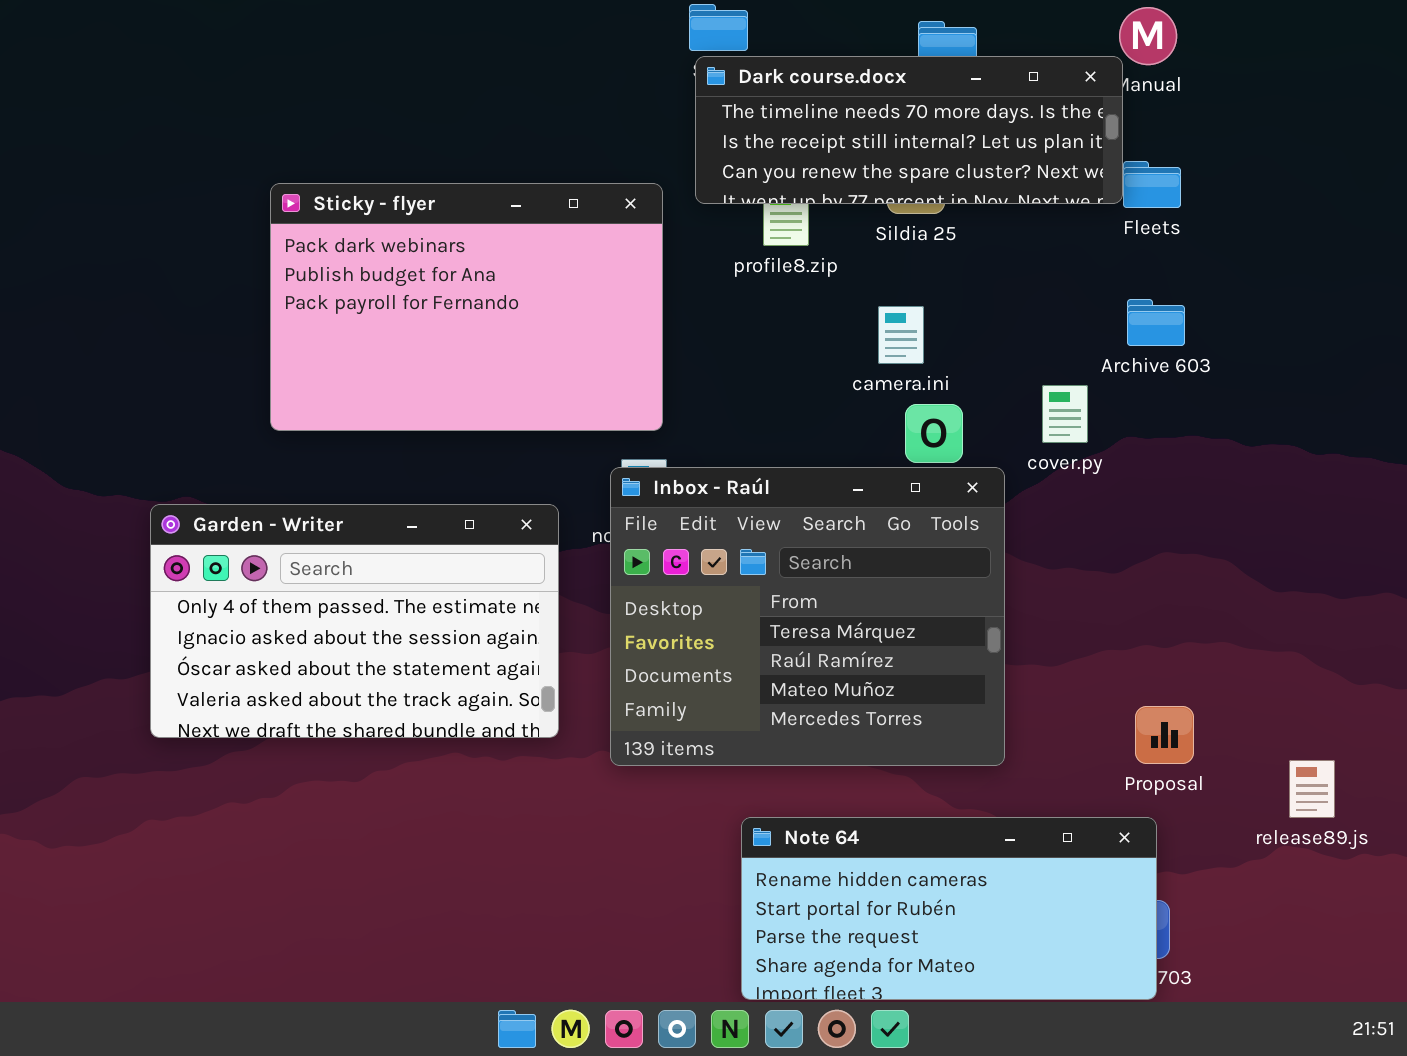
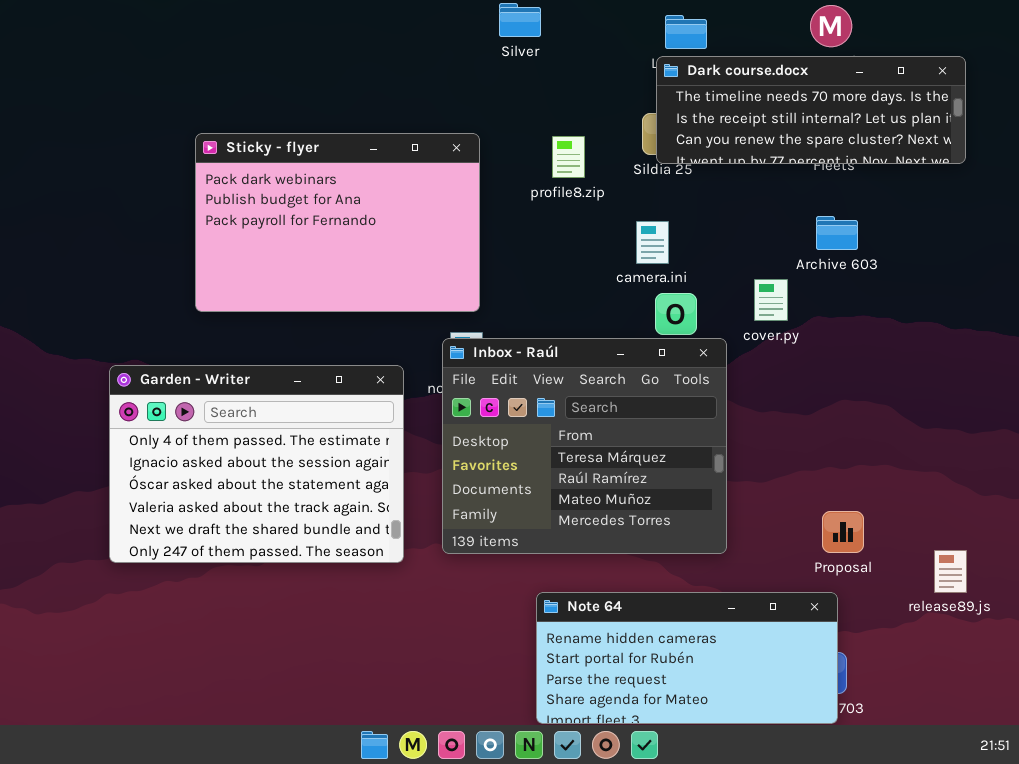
Dark course.docx: [695,56,1123,204] -> [656,56,966,164], moved
Garden - Writer: [150,504,559,738] -> [109,365,404,563], resized

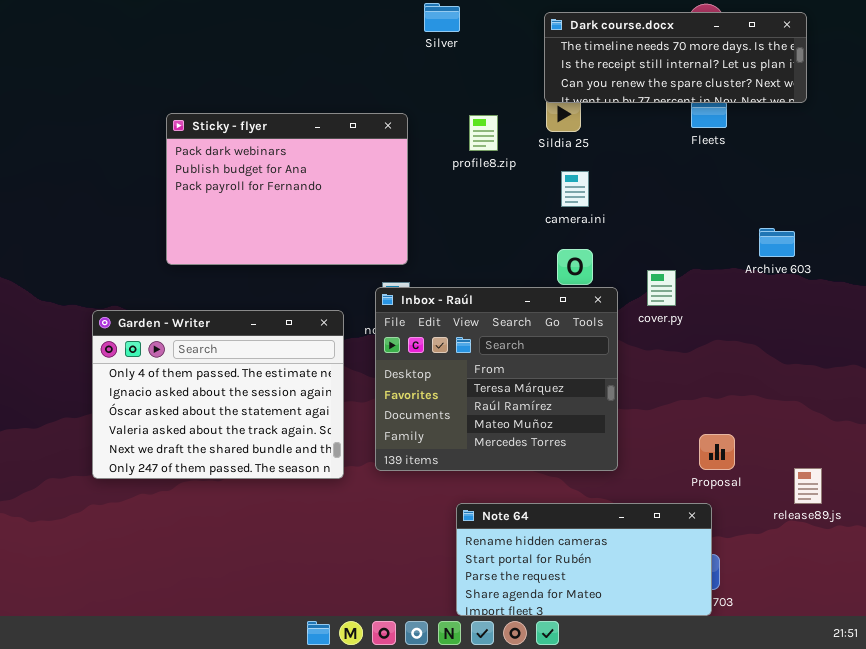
Dark course.docx: [656,56,966,164] -> [544,12,807,103], moved
Archive 603: [816,216,858,250] -> [759,228,795,257], moved
camera.ini: [636,221,669,264] -> [561,171,589,207], moved
cover.py: [754,279,788,321] -> [647,270,676,306], moved

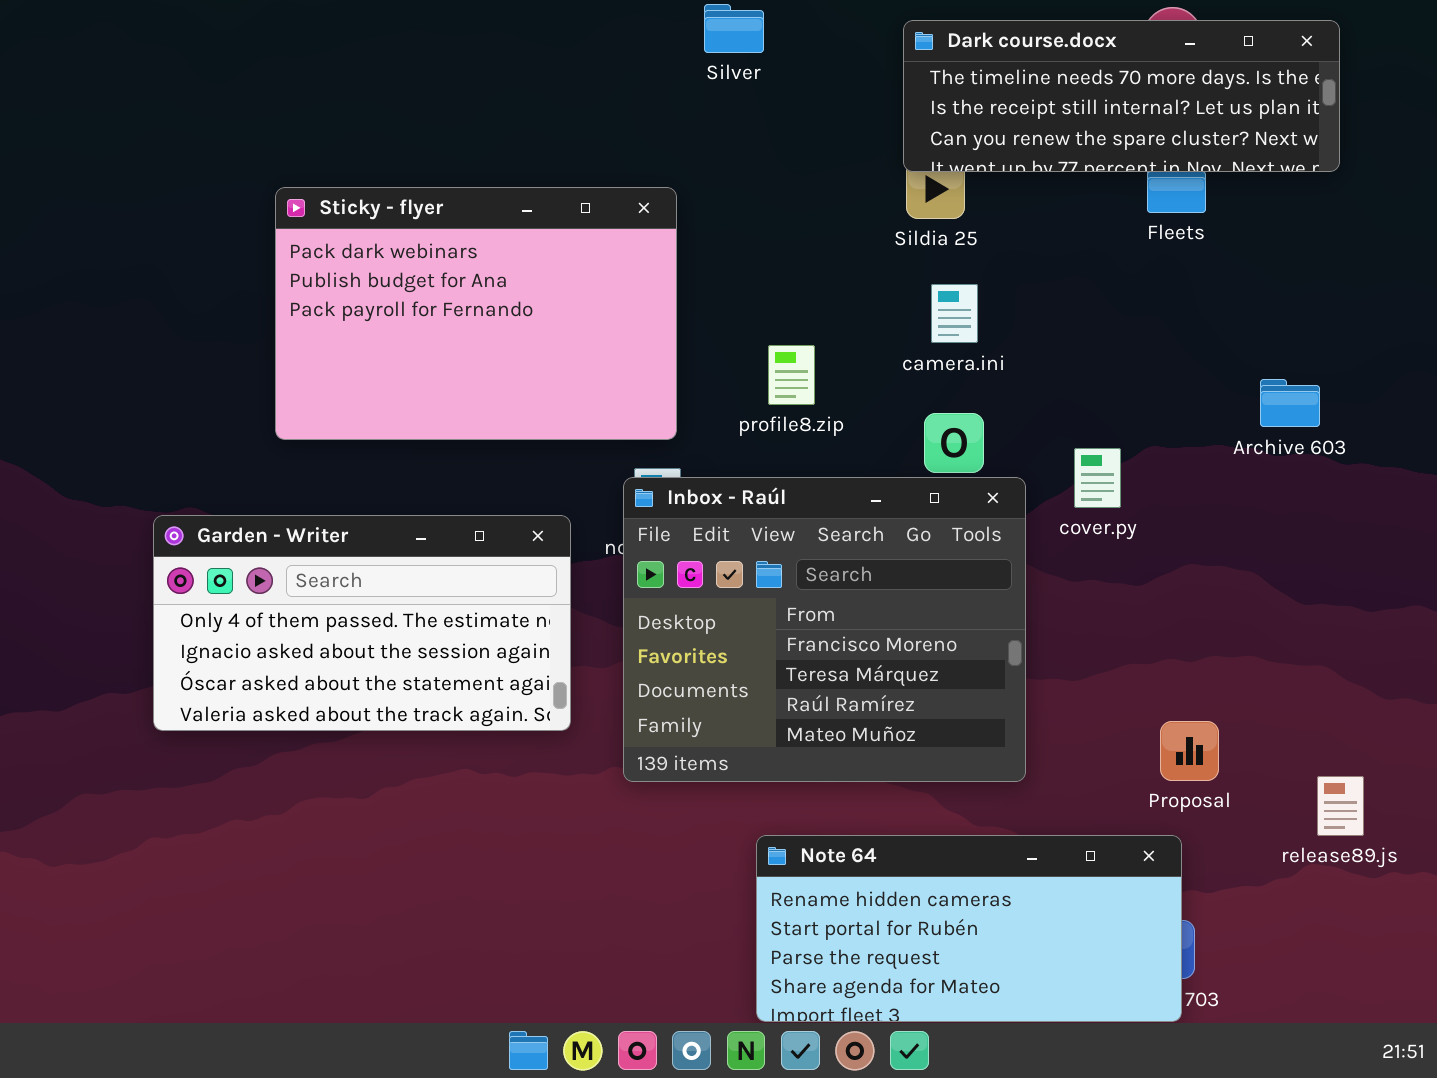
profile8.zip: [469,115,498,151] -> [768,345,815,405], moved
Inbox - Raúl: [375,287,618,471] -> [623,477,1026,782], scrolled up 1 row
Garden - Writer: [92,310,344,479] -> [153,515,571,731], resized

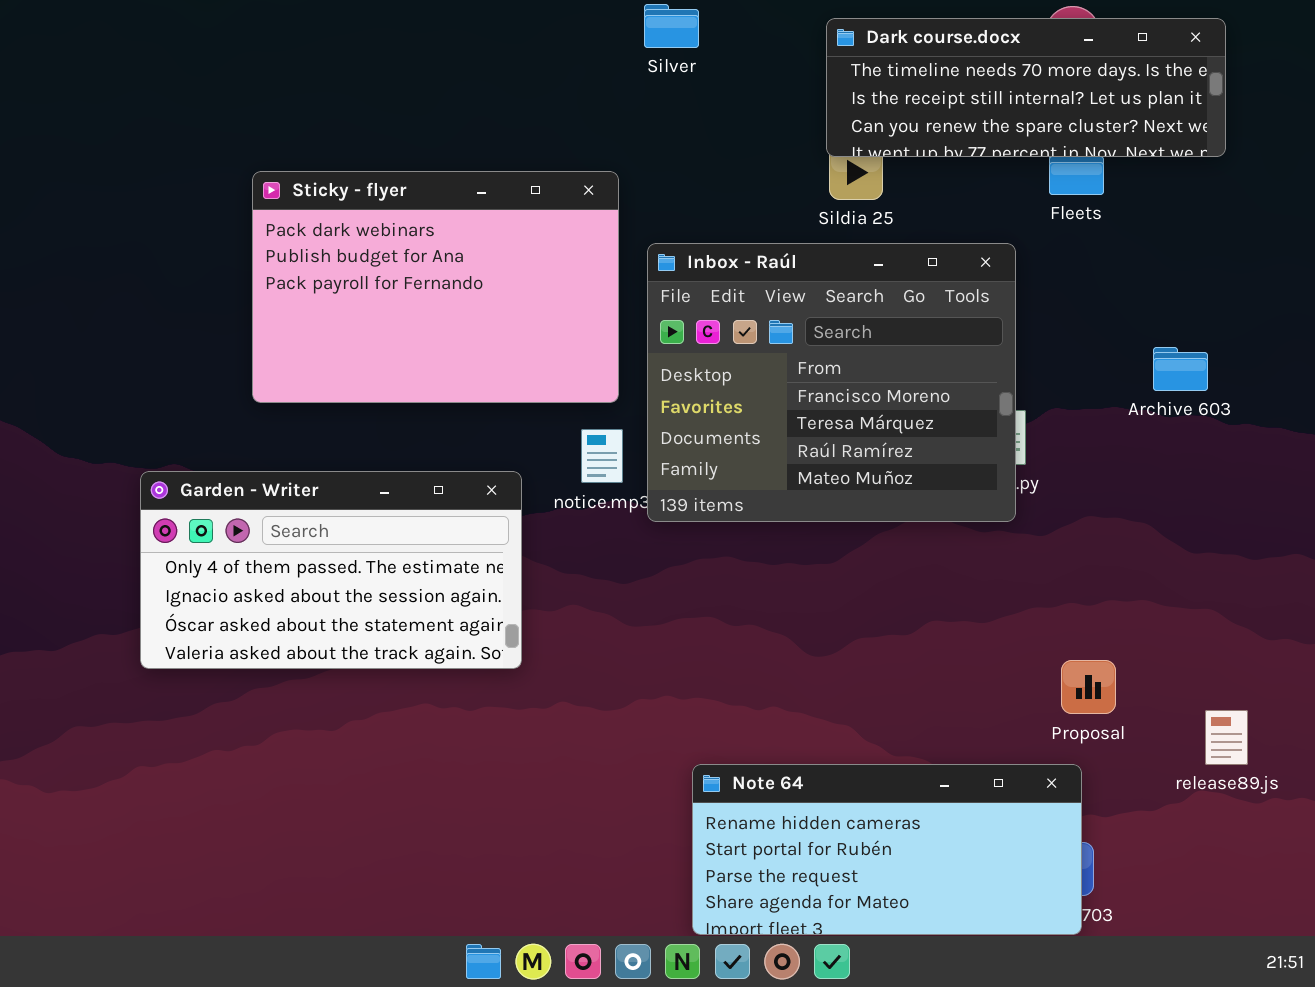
Inbox - Raúl: [623,477,1026,782] -> [647,243,1016,522], moved

